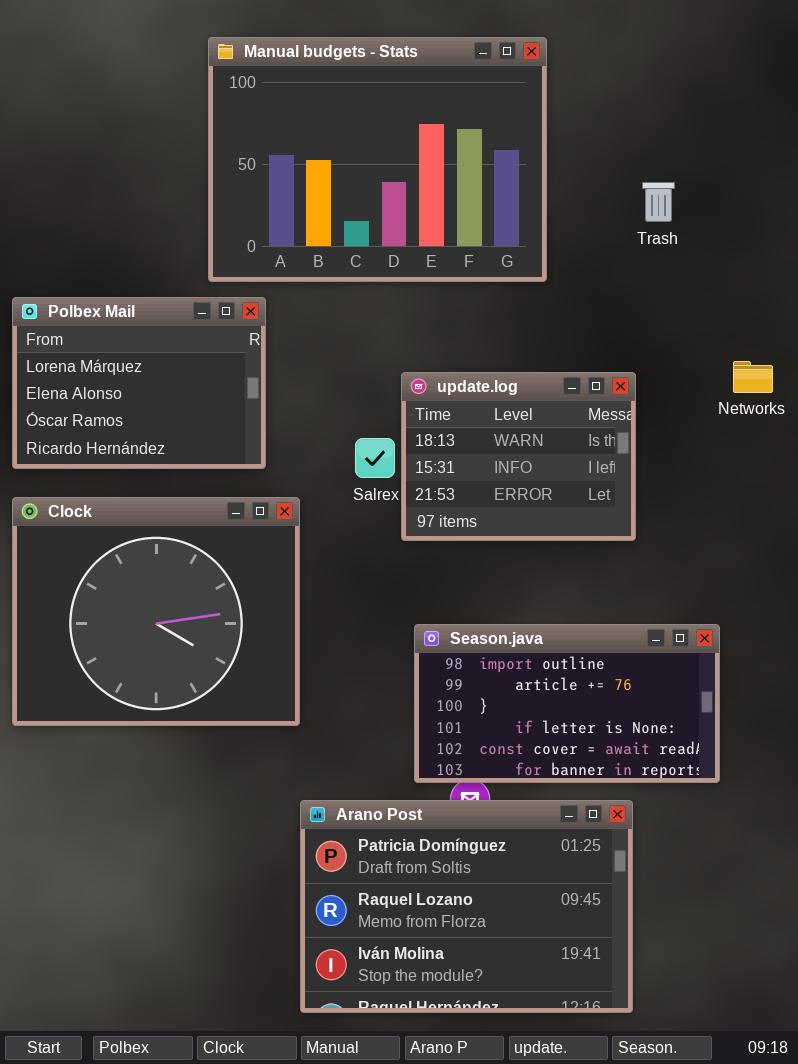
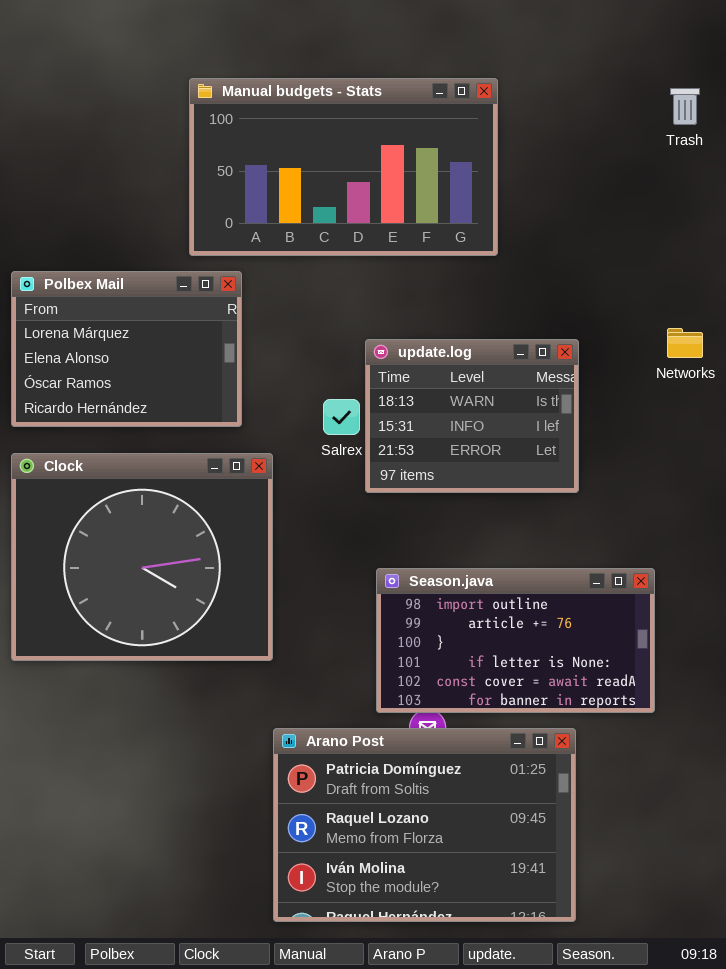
Manual budgets - Stats: [208,37,547,282] -> [189,78,498,256], resized
Trash: [642,182,675,222] -> [670,88,700,125], moved

